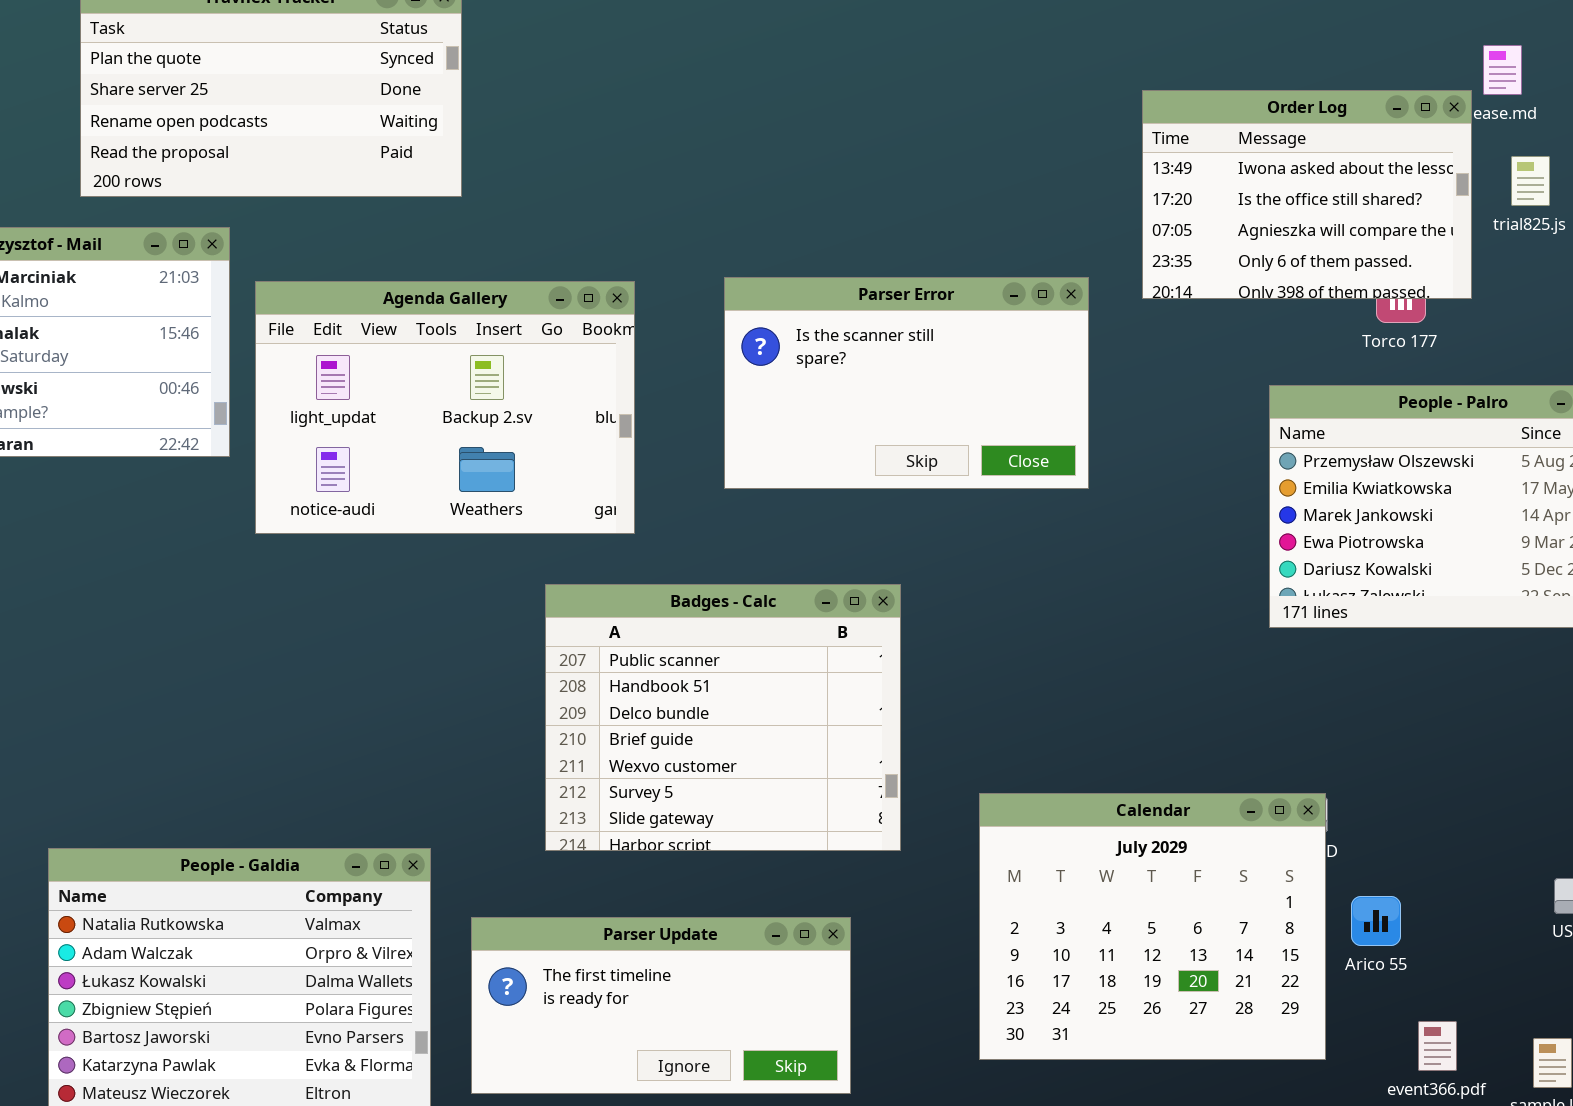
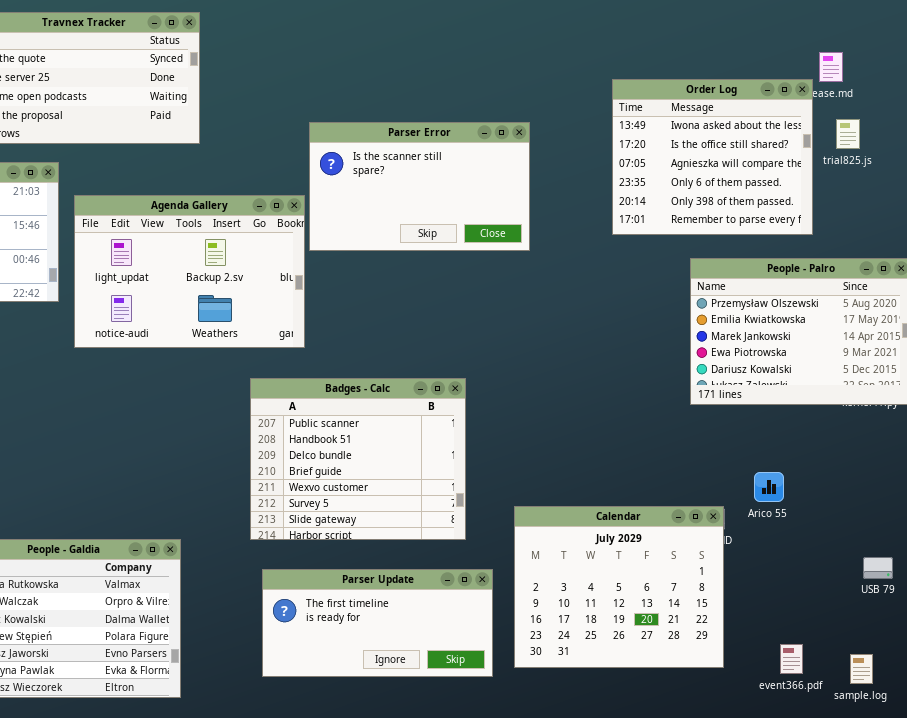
Order Log: [1142,90,1472,299] -> [612,79,813,235], resized
Parser Error: [724,277,1089,489] -> [309,122,530,251], moved
Arico 55: [1351,896,1401,946] -> [754,472,784,502], moved
Parser Update: [471,917,851,1094] -> [262,569,493,677], moved

